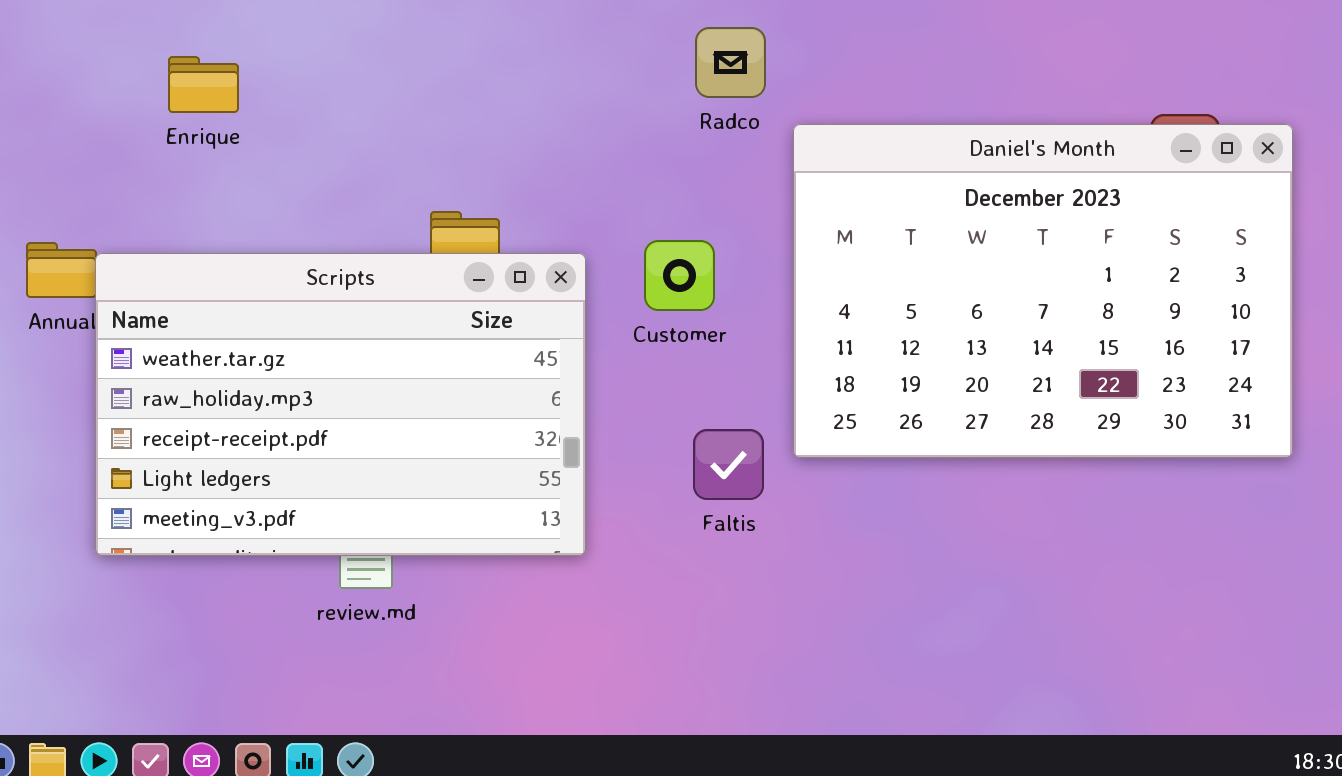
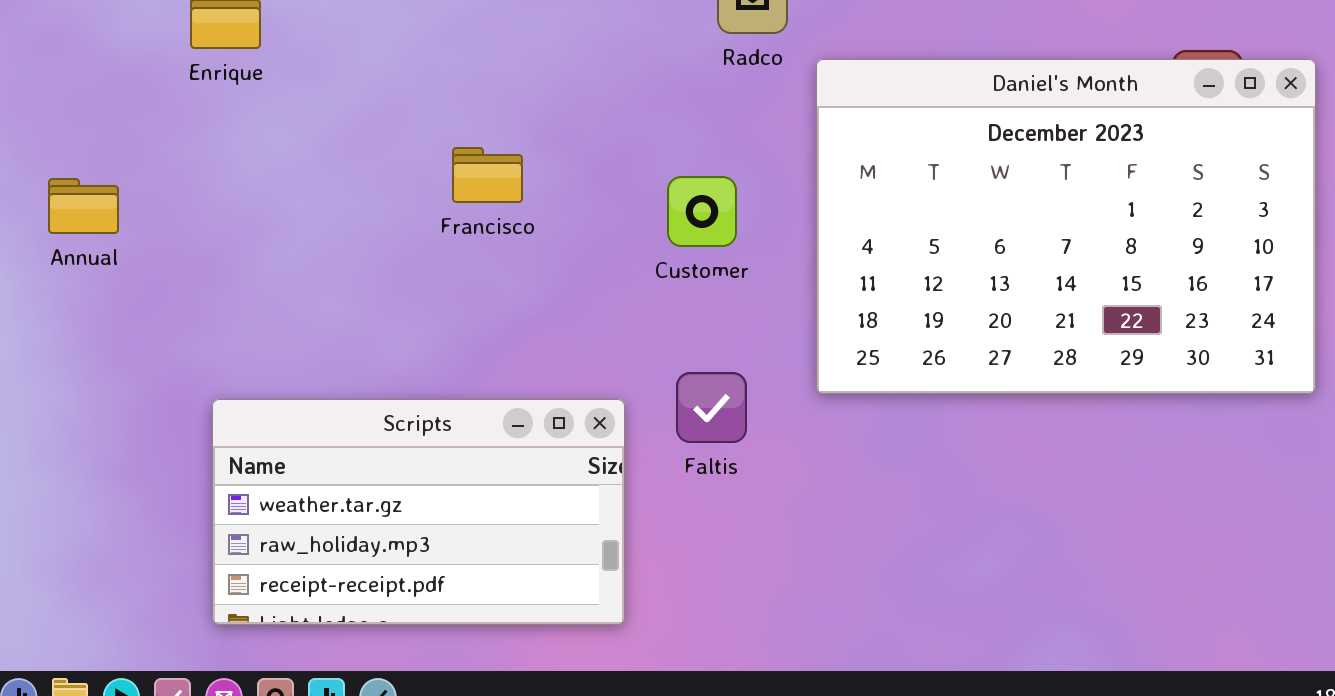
Scripts: [95,253,586,556] -> [212,399,625,625], moved, resized
Faltis: [693,429,764,500] -> [676,372,747,443], moved

